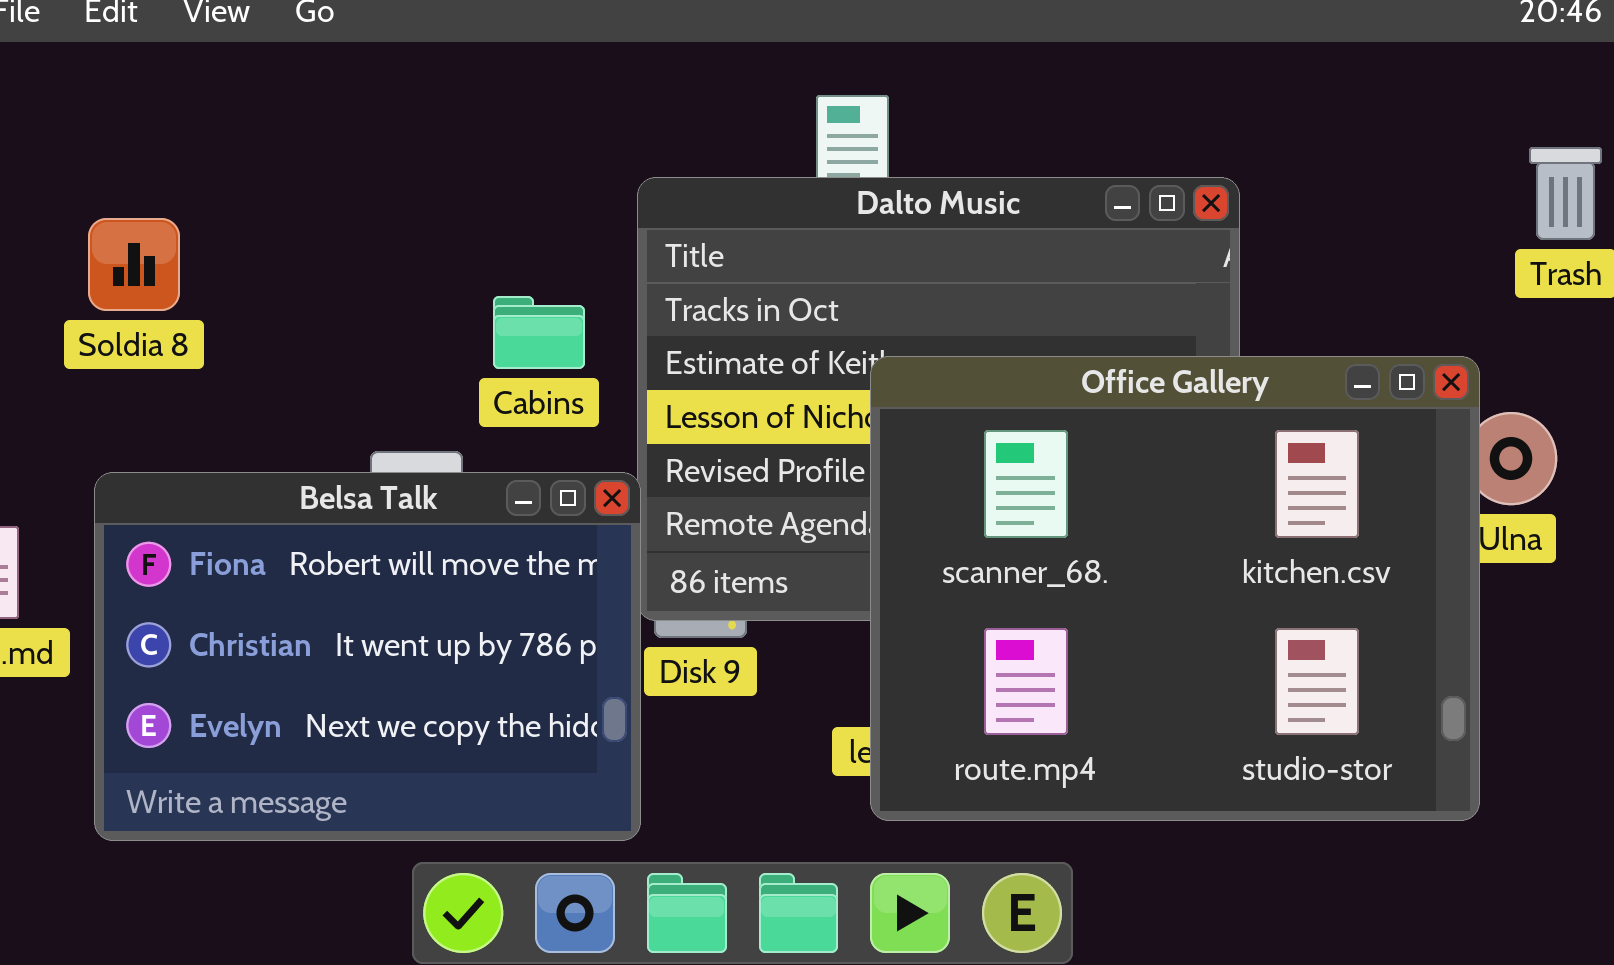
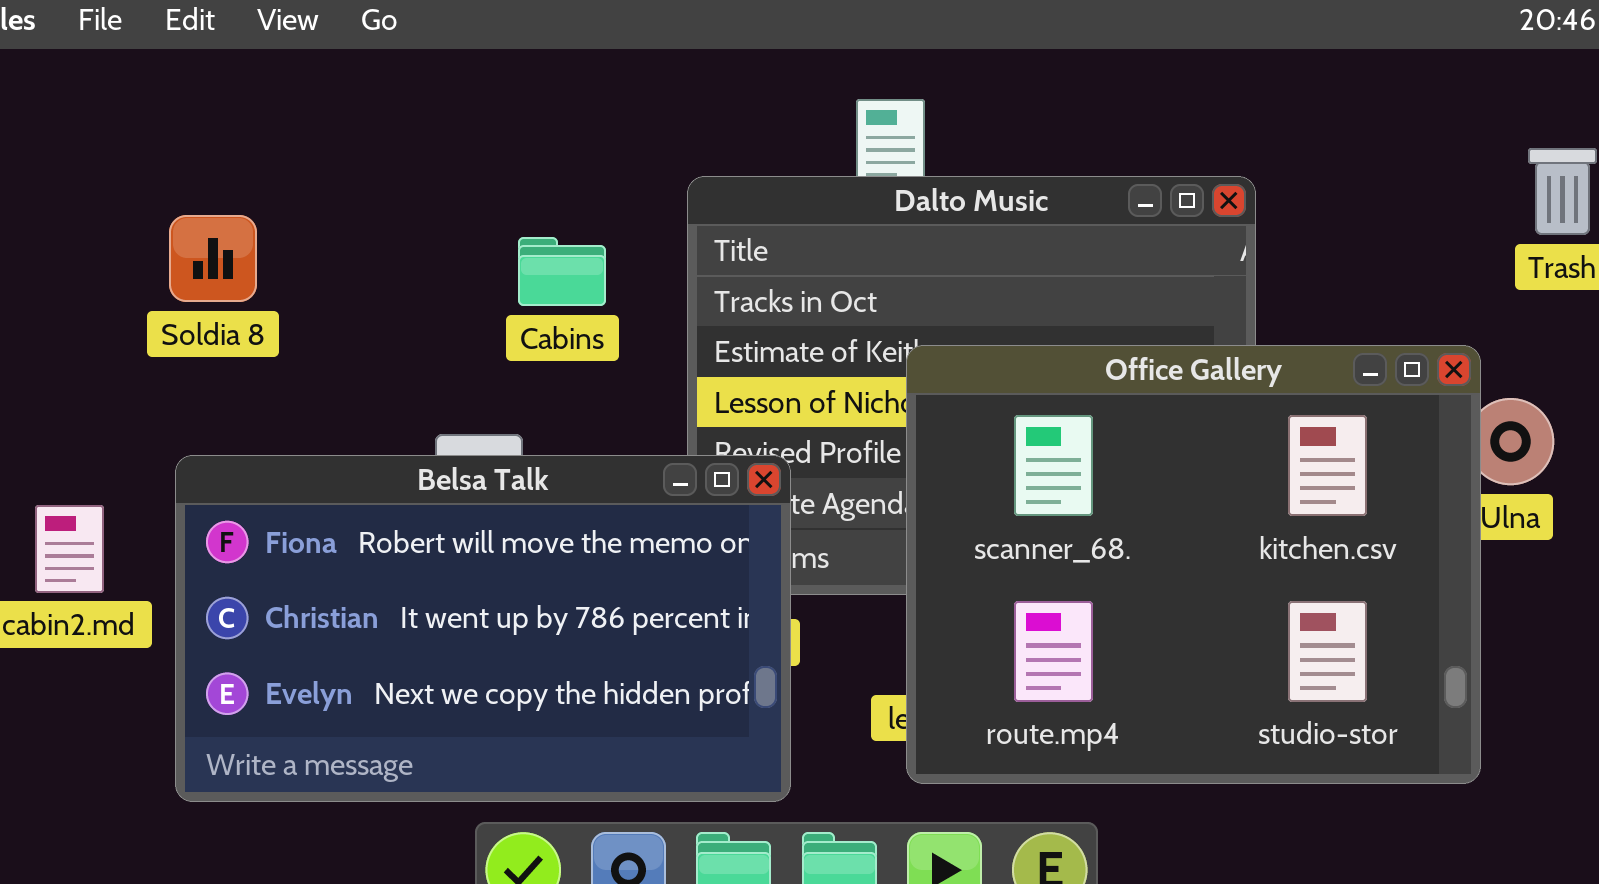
Cabins: [493,296,585,369] -> [518,237,606,306], moved
Belsa Talk: [94,472,641,841] -> [175,455,791,802], resized

